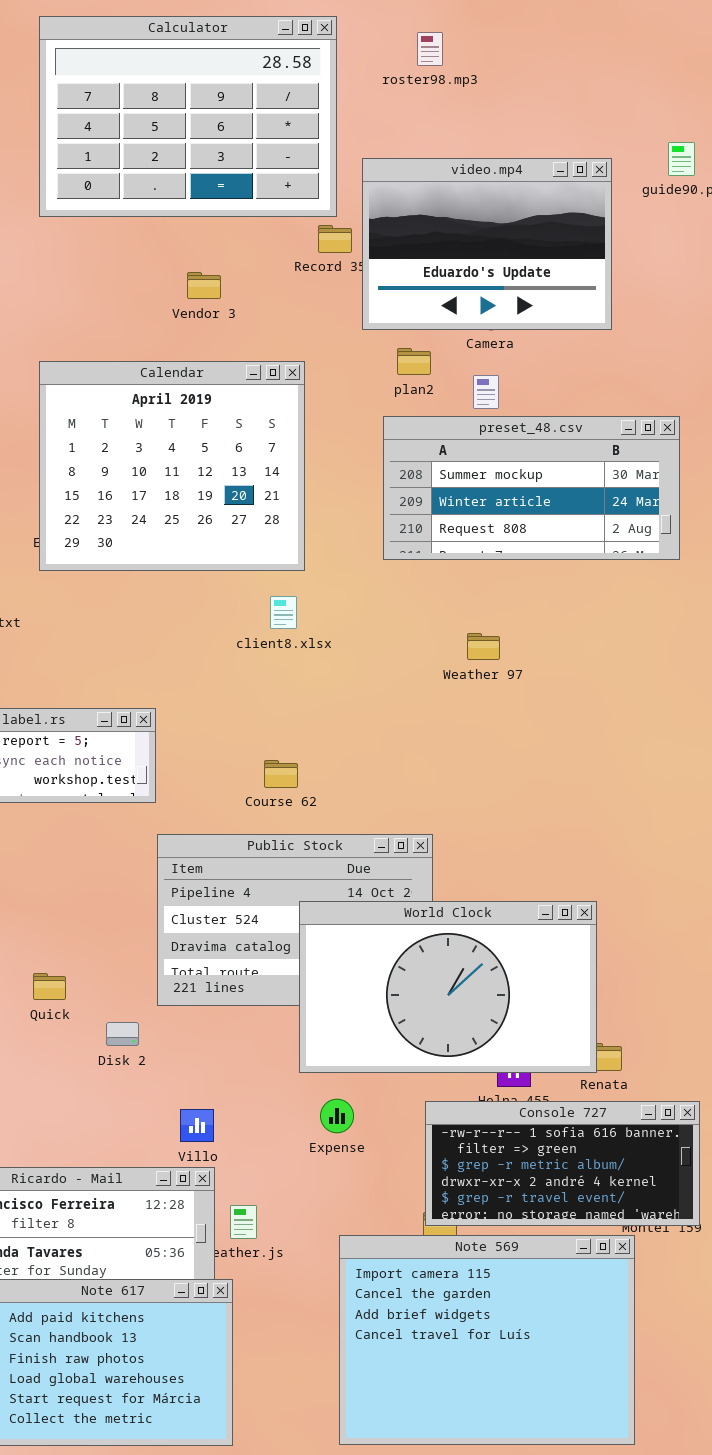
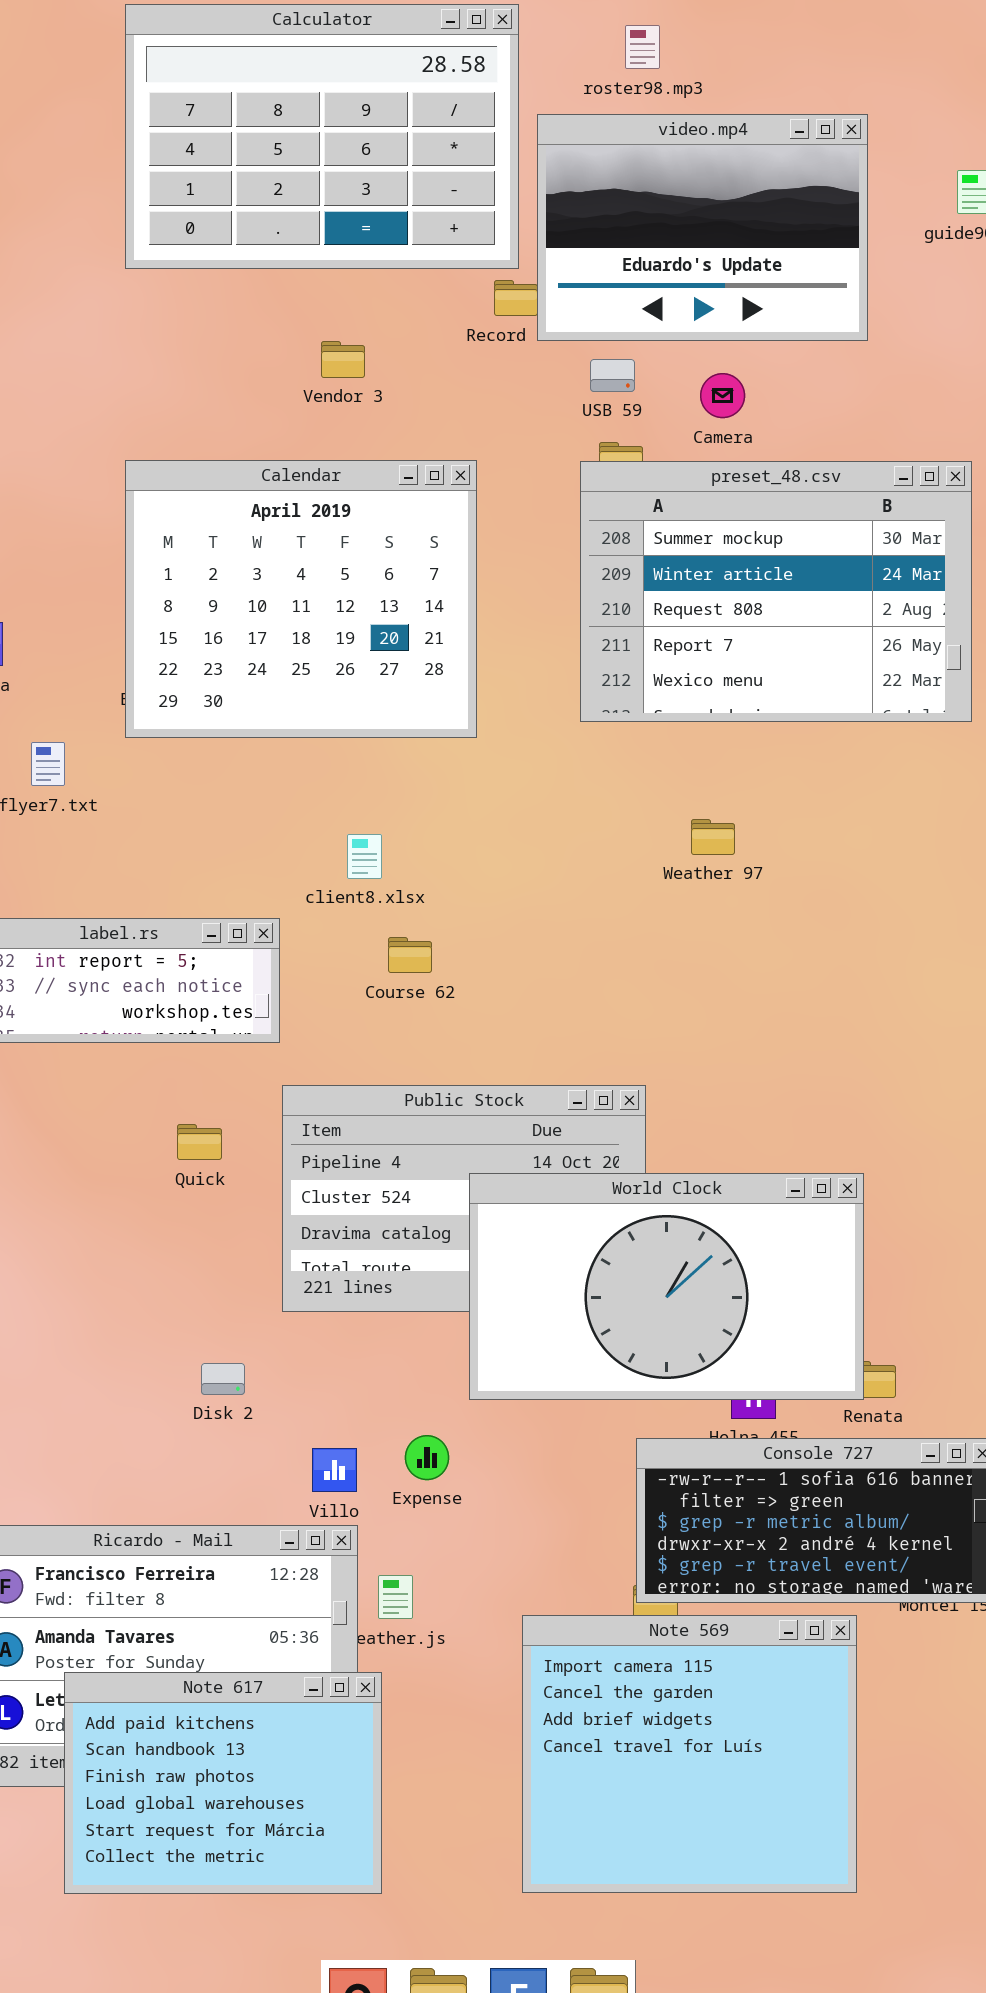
video.mp4: [362,158,612,330] -> [537,114,868,341], moved
preset_48.csv: [383,416,680,560] -> [580,461,972,722], resized
client8.xlsx: [270,596,297,629] -> [347,834,382,879], moved
Course 62: [264,760,298,788] -> [388,937,432,973], moved
Quick: [33,973,66,1000] -> [177,1124,222,1160], moved
Disk 2: [106,1022,139,1046] -> [201,1363,245,1395], moved
Expense: [320,1099,354,1133] -> [405,1435,449,1480], moved
Note 569: [339,1235,635,1445] -> [522,1615,857,1893], resized

